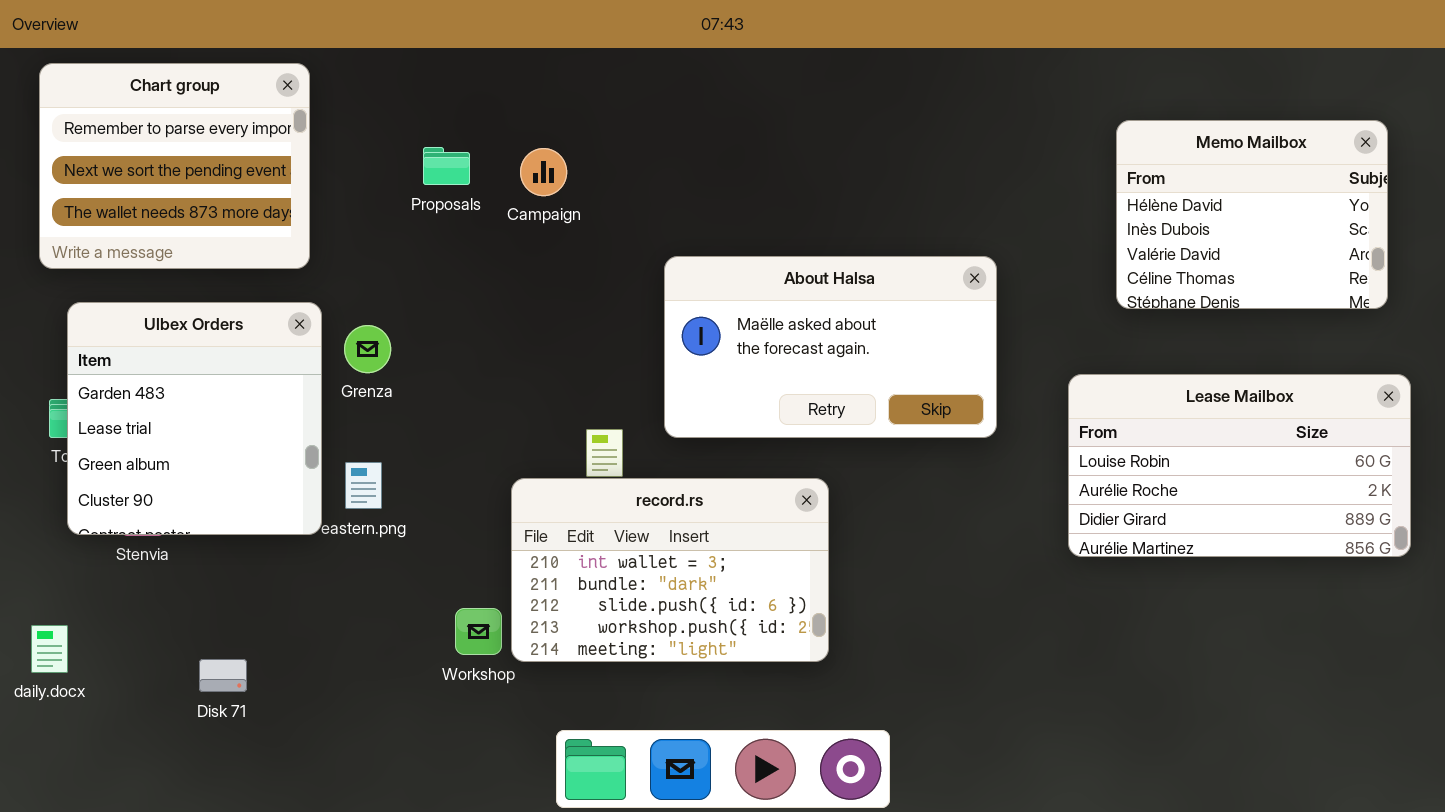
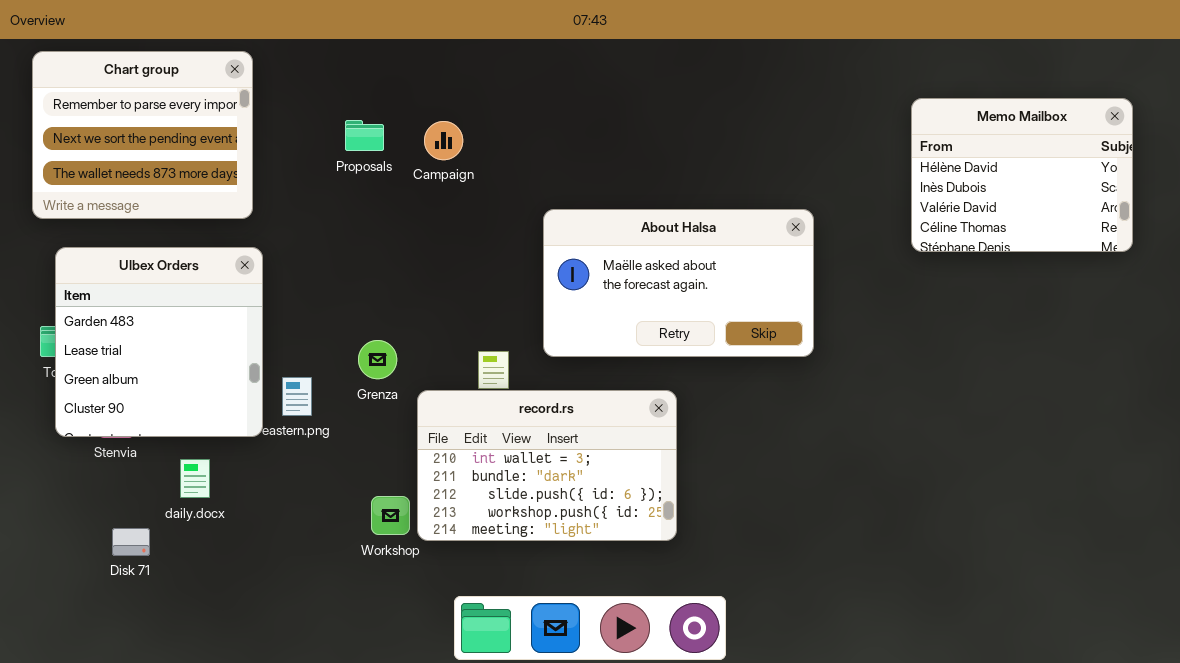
Grenza: [344,325,391,373] -> [358,340,397,379], moved
Lease Mailbox: [1068,374,1411,557] -> none, closed
daily.docx: [31,625,68,673] -> [180,459,210,498], moved
Disk 71: [199,659,247,692] -> [112,528,150,556], moved

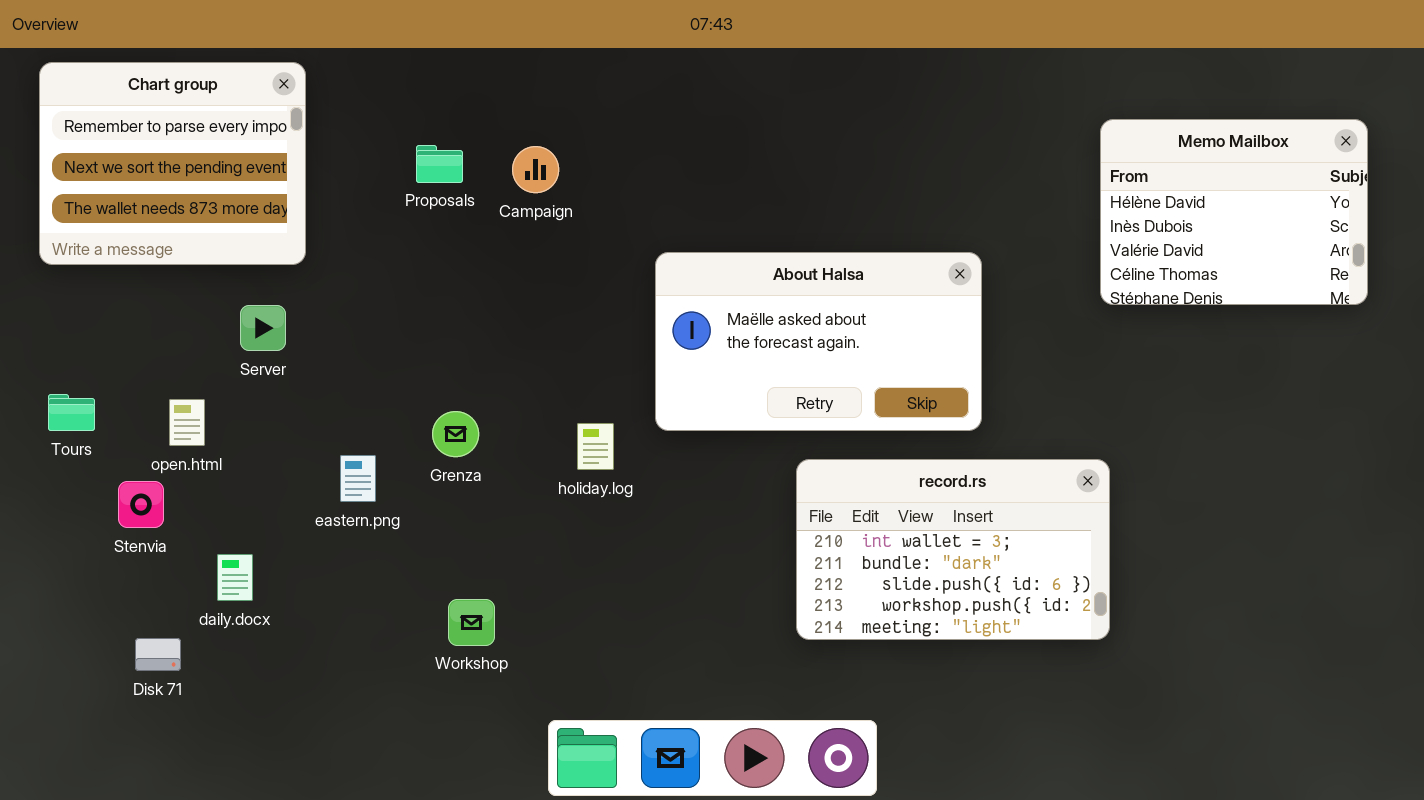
Ulbex Orders: [55,247,263,437] -> none, closed
record.rs: [417,390,677,541] -> [796,459,1110,640], moved

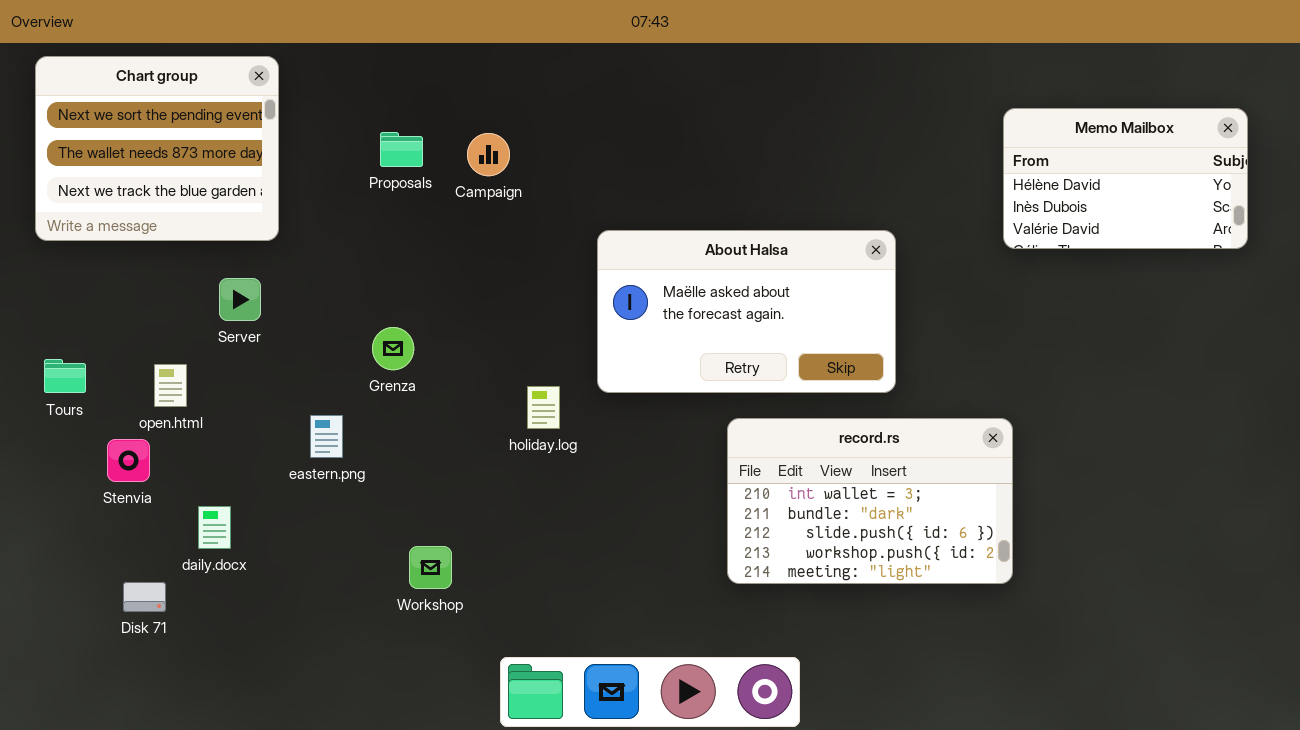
Chart group: [39,62,306,265] -> [35,56,279,241], scrolled down 1 row
Memo Mailbox: [1100,119,1368,305] -> [1003,108,1248,249], resized
Grenza: [432,411,479,457] -> [372,327,414,370], moved

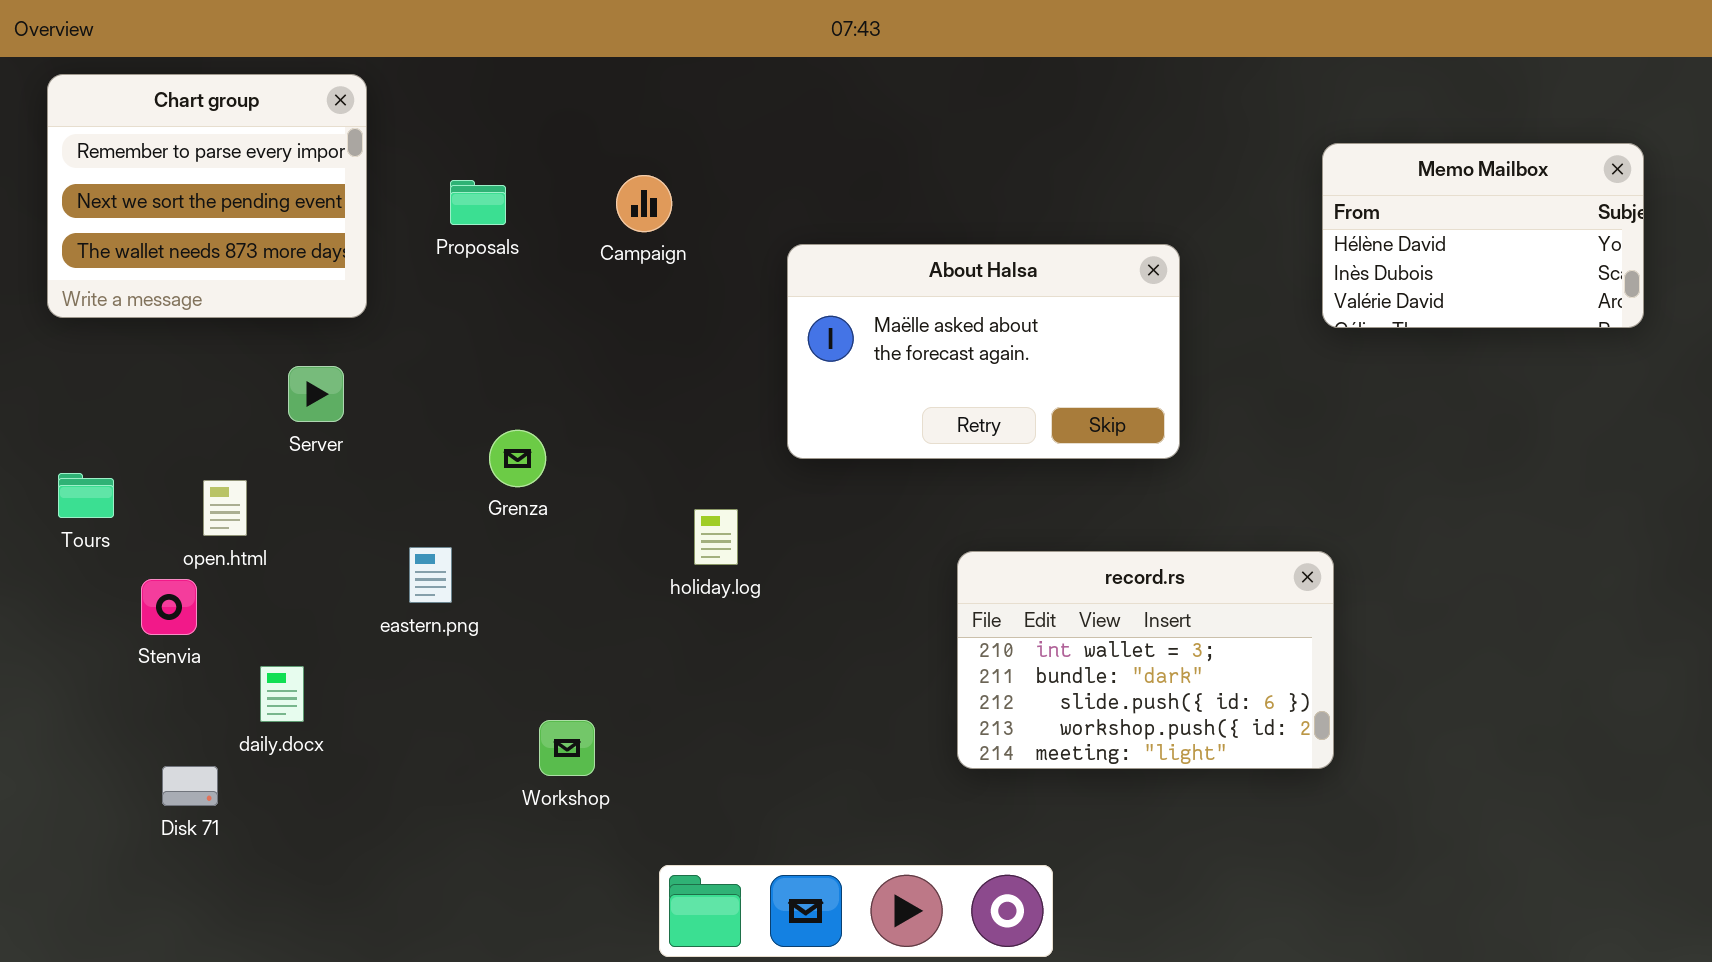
Chart group: [35,56,279,241] -> [47,74,367,318], scrolled up 1 row
Proposals: [380,132,423,167] -> [450,180,506,225], moved
About Halsa: [597,230,896,393] -> [787,244,1180,459], moved

